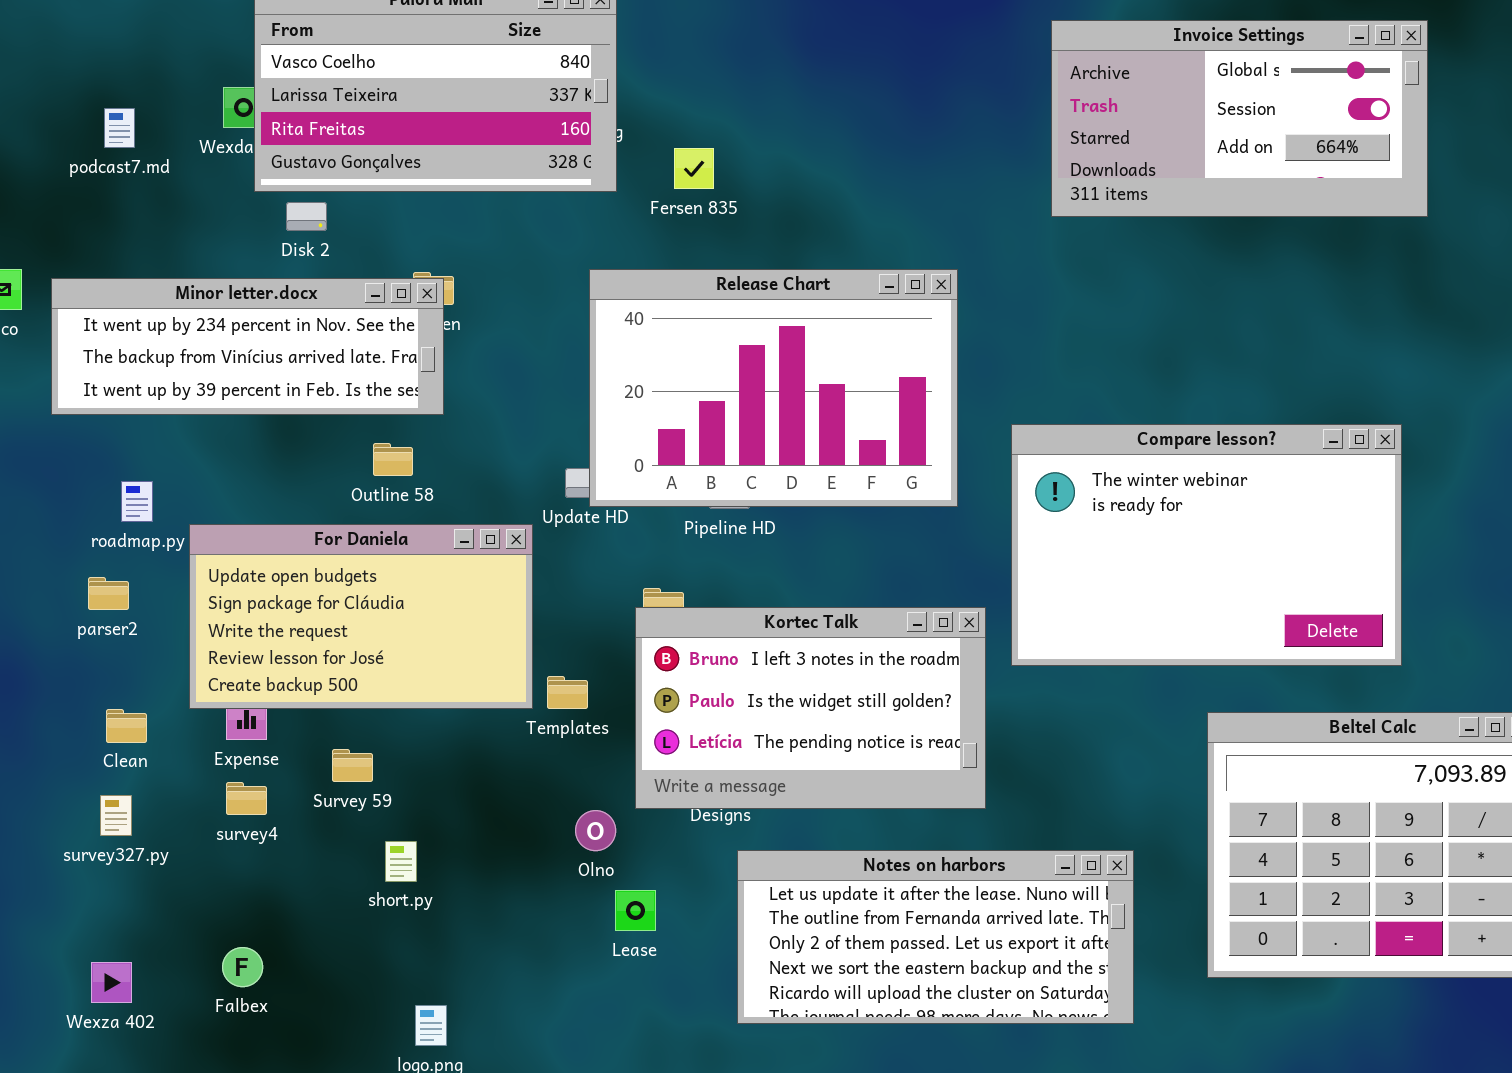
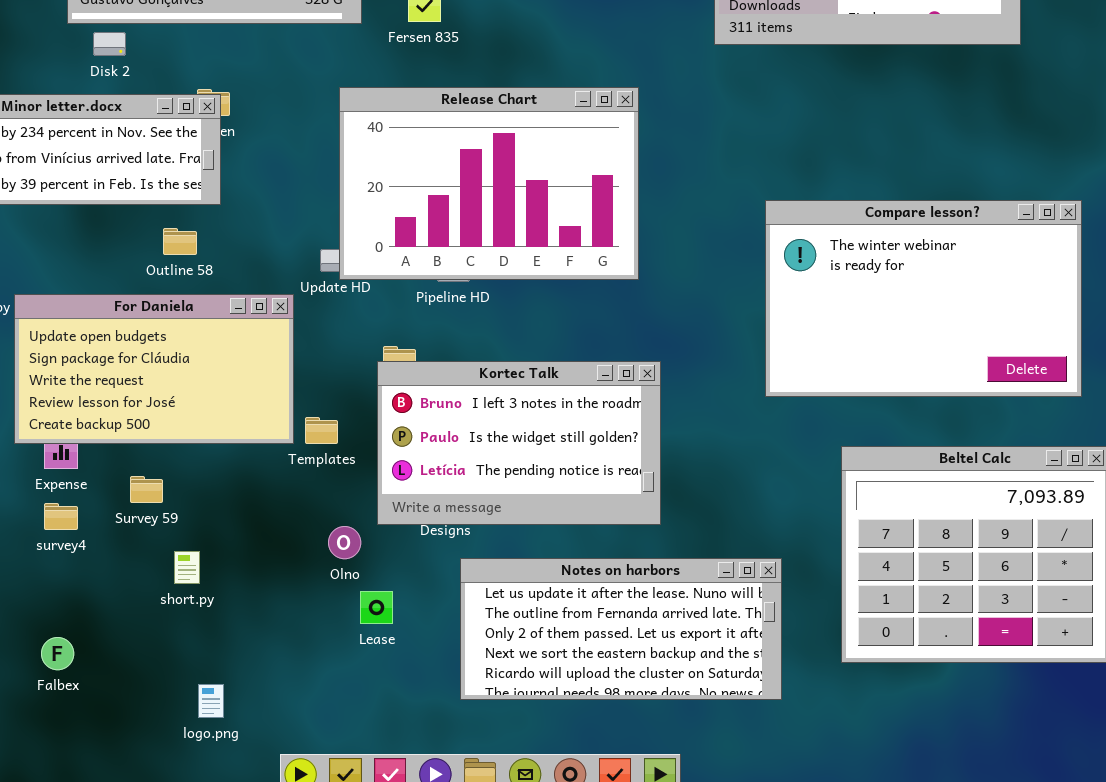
Compare lesson?: [1011,424,1402,666] -> [765,200,1082,397], moved

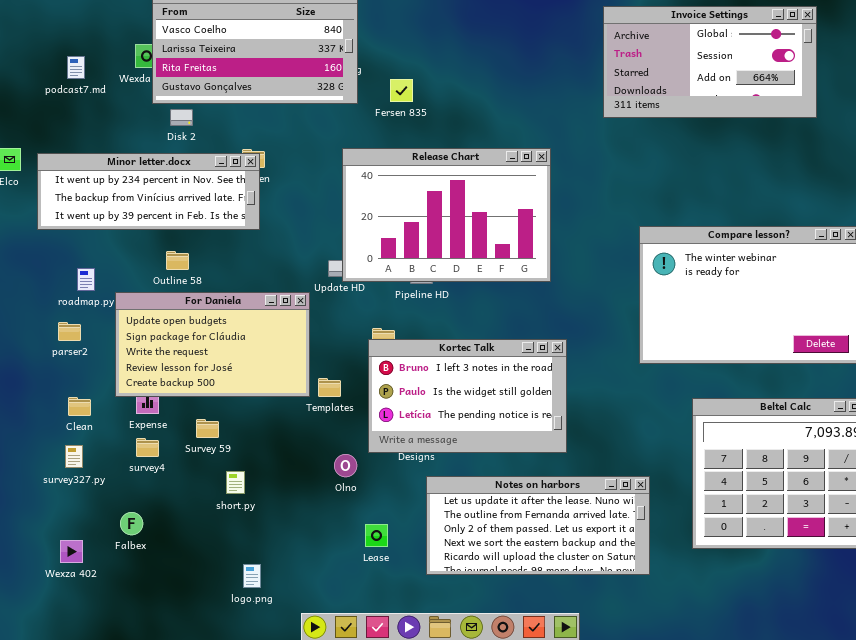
Outline 58: [163,228,197,255] -> [166,251,189,270], moved
Lease: [360,591,393,624] -> [365,524,388,547], moved
Falbex: [41,637,74,670] -> [120,512,143,535], moved

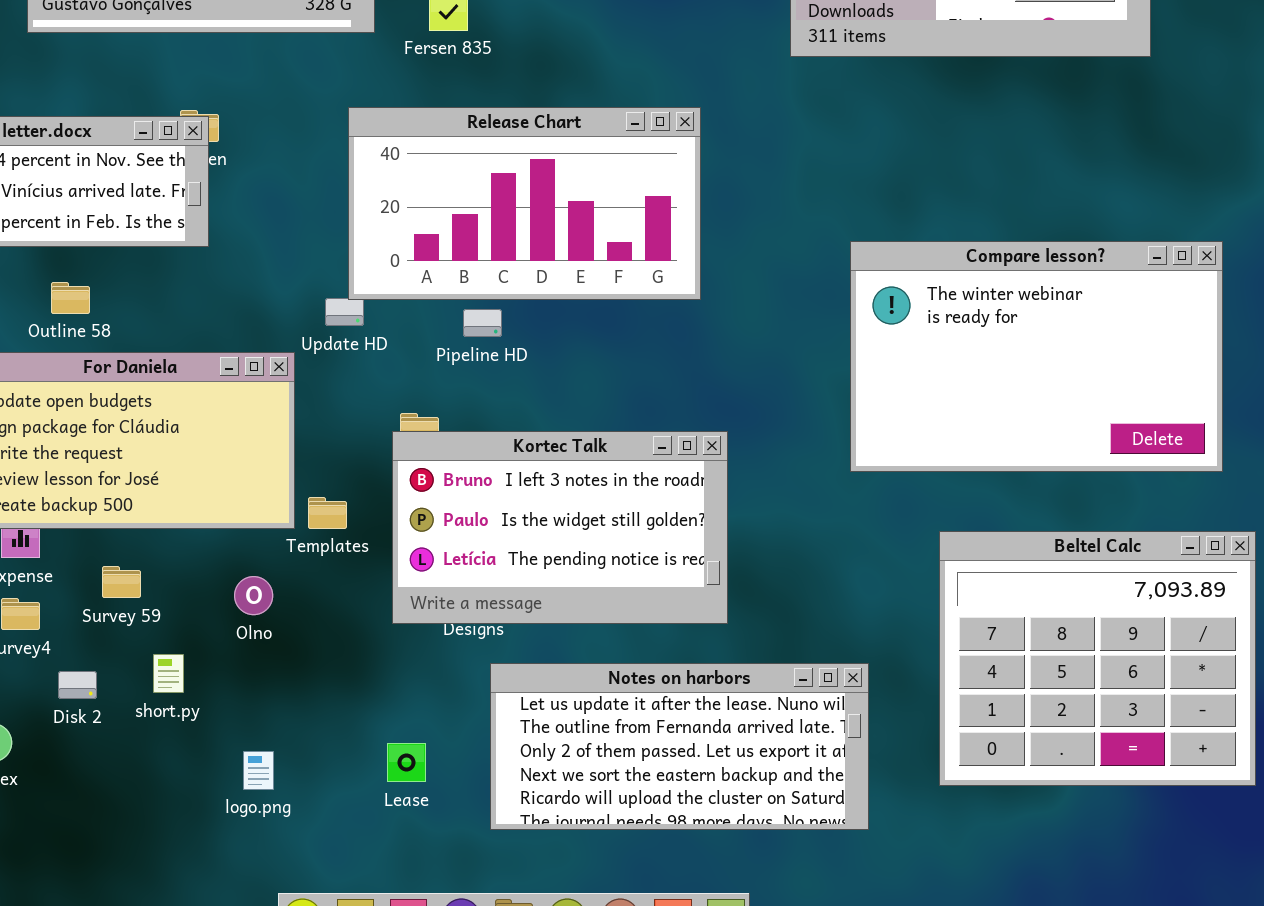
Disk 2: [170,109,193,126] -> [58,671,97,699], moved
Release Chart: [342,148,551,282] -> [348,107,701,300], resized
Olno: [334,454,357,477] -> [234,576,273,615], moved
logo.png: [243,564,261,588] -> [243,751,274,790], moved

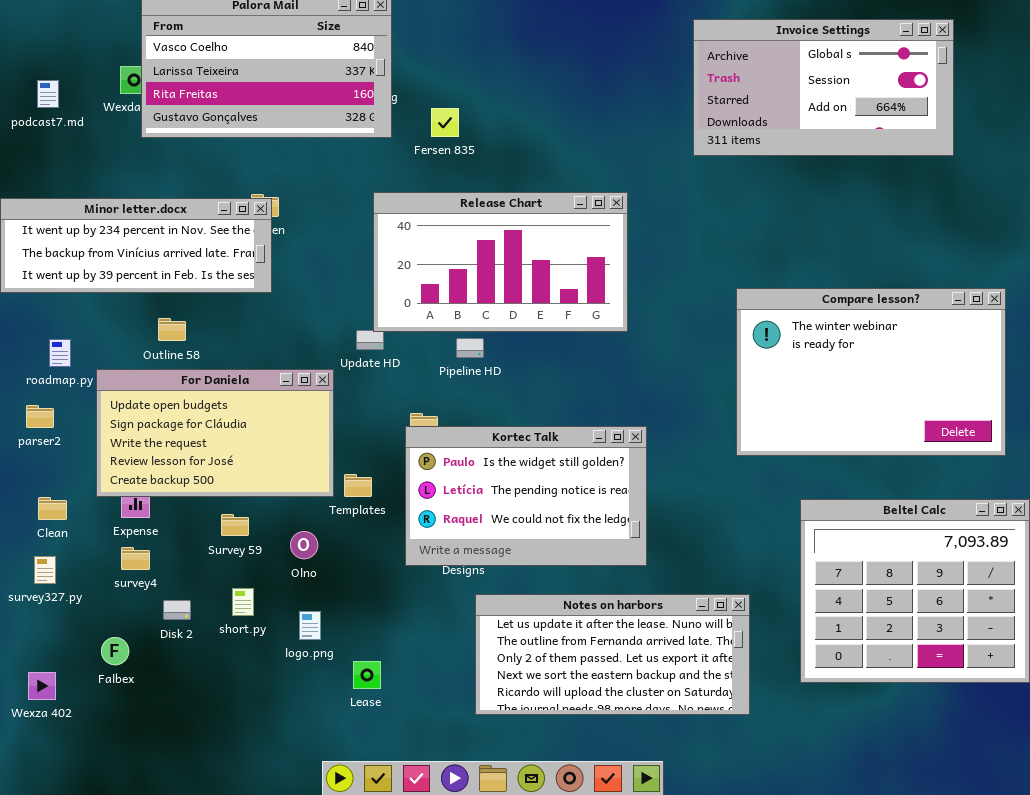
Kortec Talk: [392,431,728,624] -> [405,426,647,566], scrolled down 1 row
Survey 59: [102,566,141,598] -> [221,514,249,536], moved
Lease: [387,743,426,782] -> [353,661,381,689], moved
logo.png: [243,751,274,790] -> [299,611,321,640], moved

